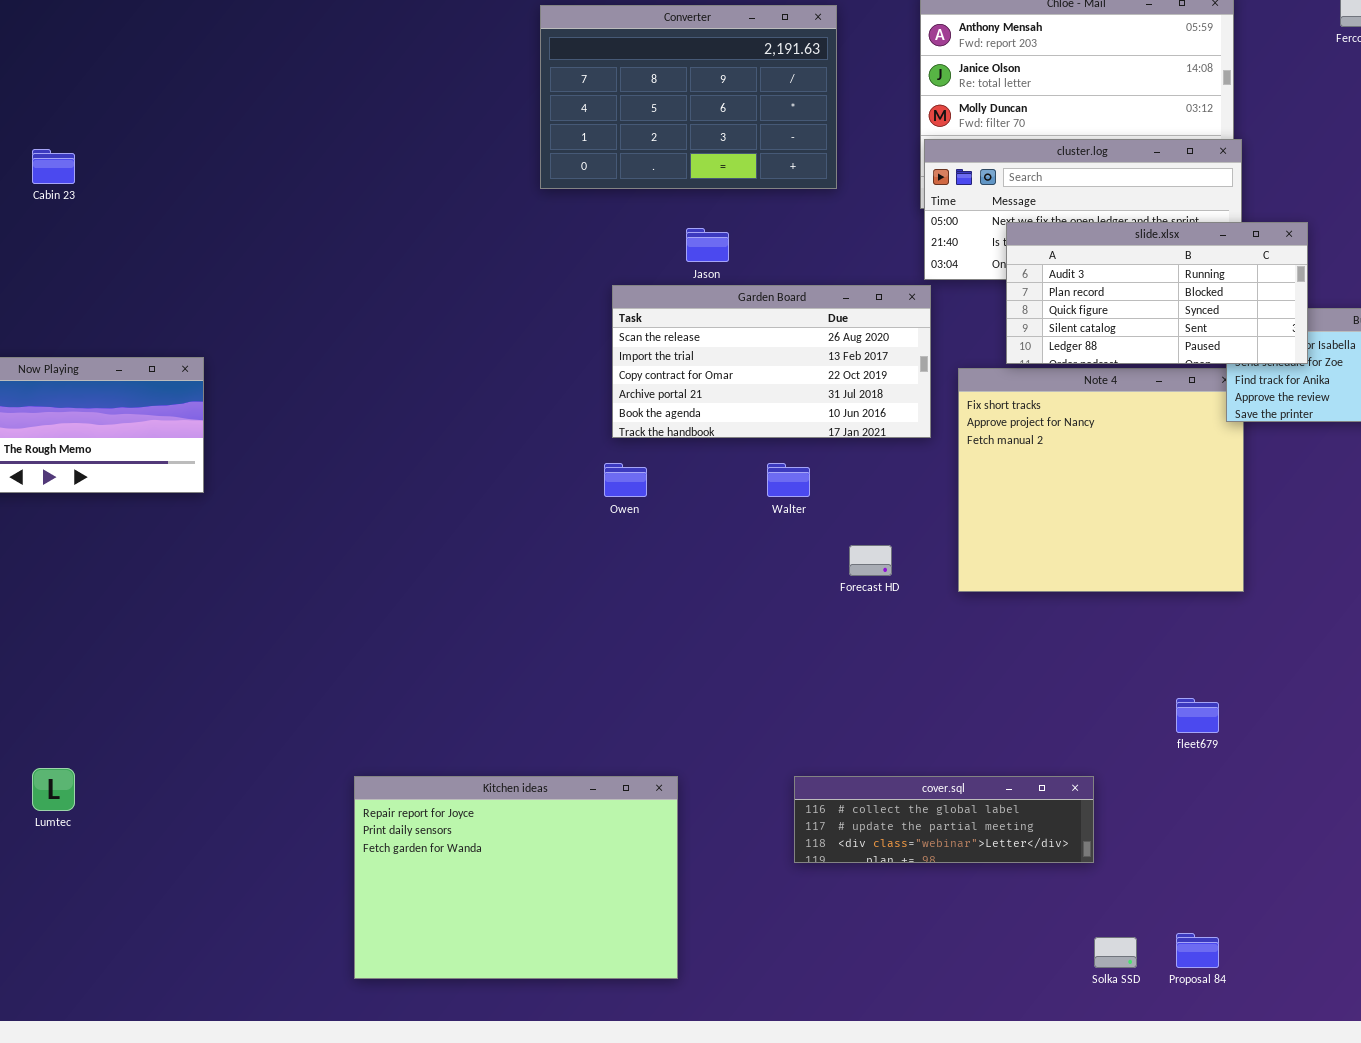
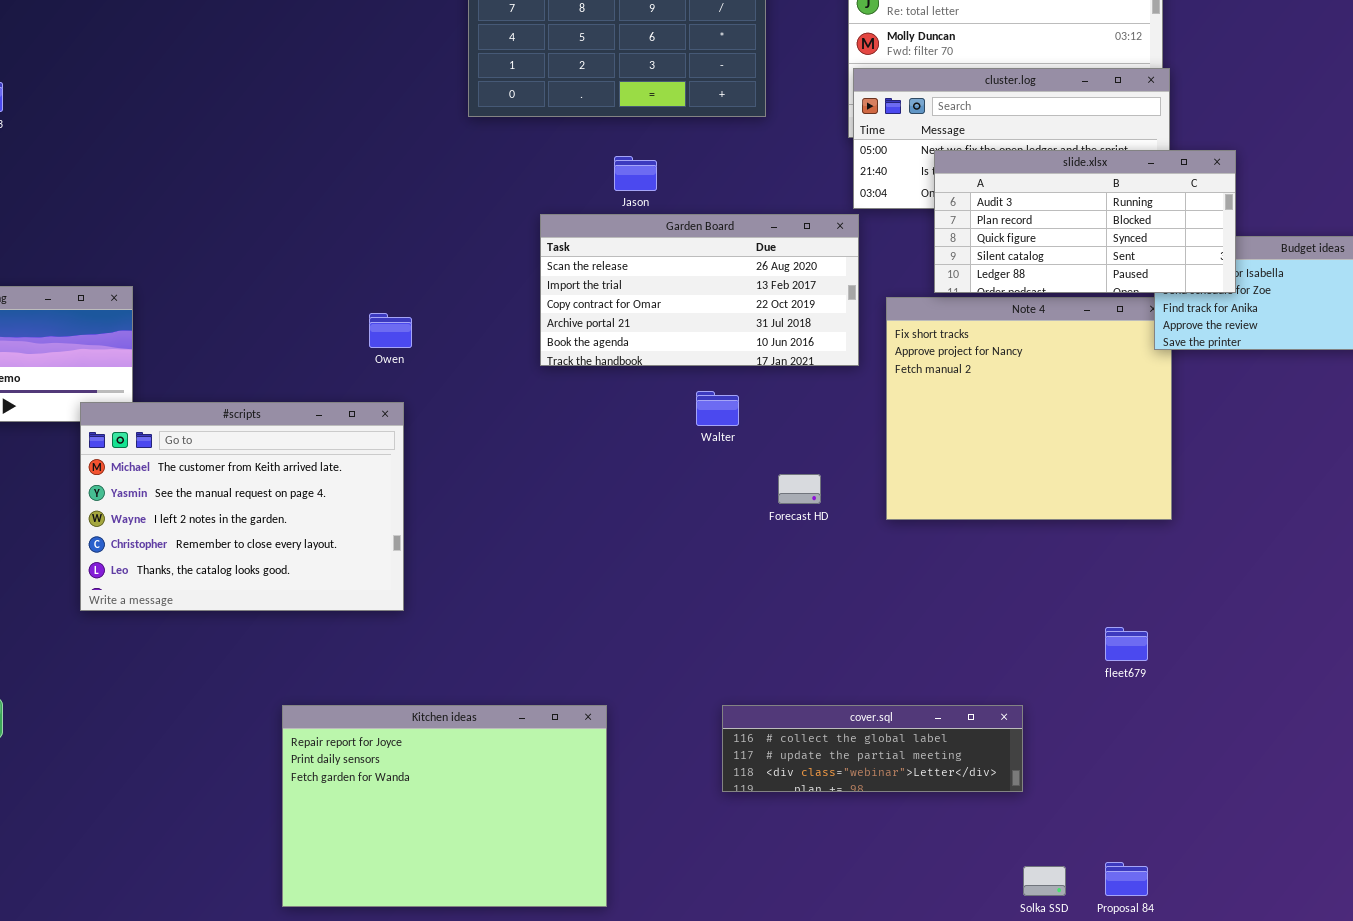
Owen: [604,463,647,497] -> [369,313,412,348], moved
#scripts: none -> [80,402,404,611], opened

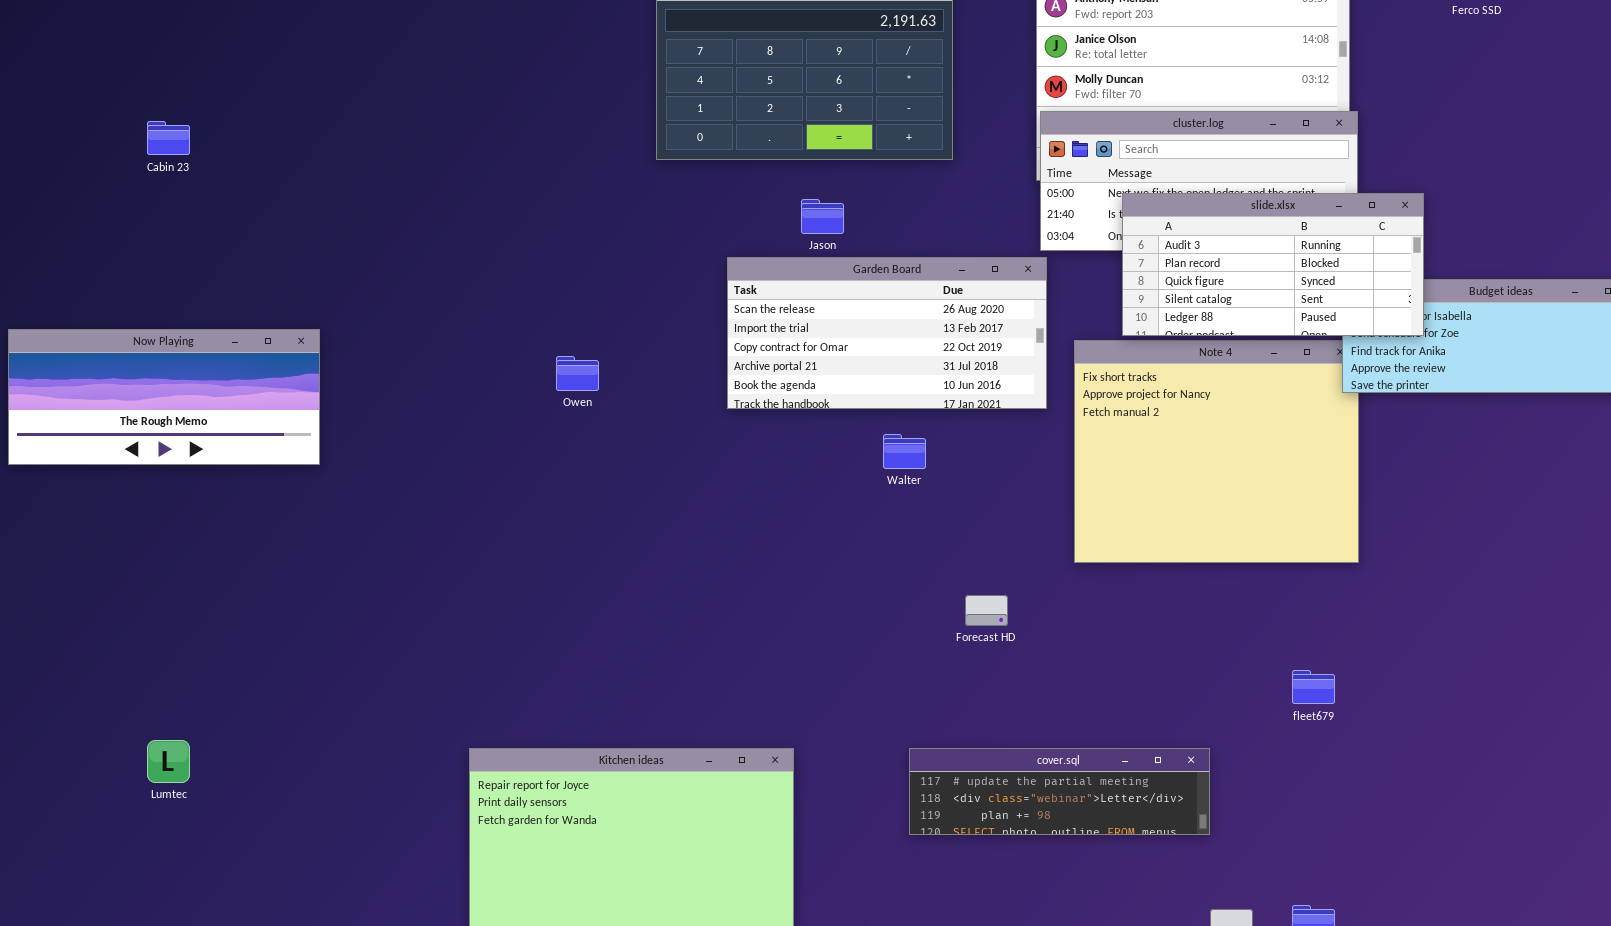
#scripts: [80,402,404,611] -> none, closed
Forecast HD: [778,474,821,504] -> [965,595,1008,626], moved
cover.sql: [722,705,1023,792] -> [909,748,1210,835], scrolled down 1 row

